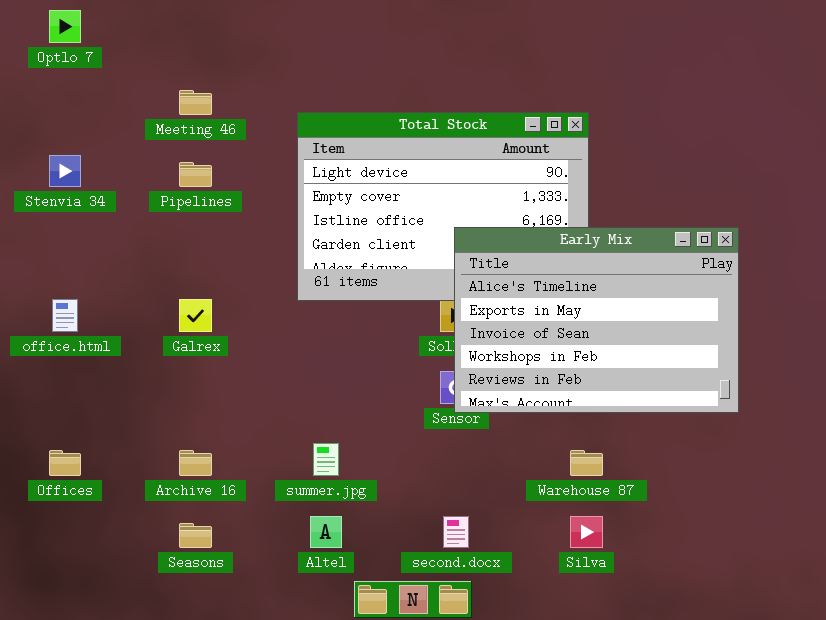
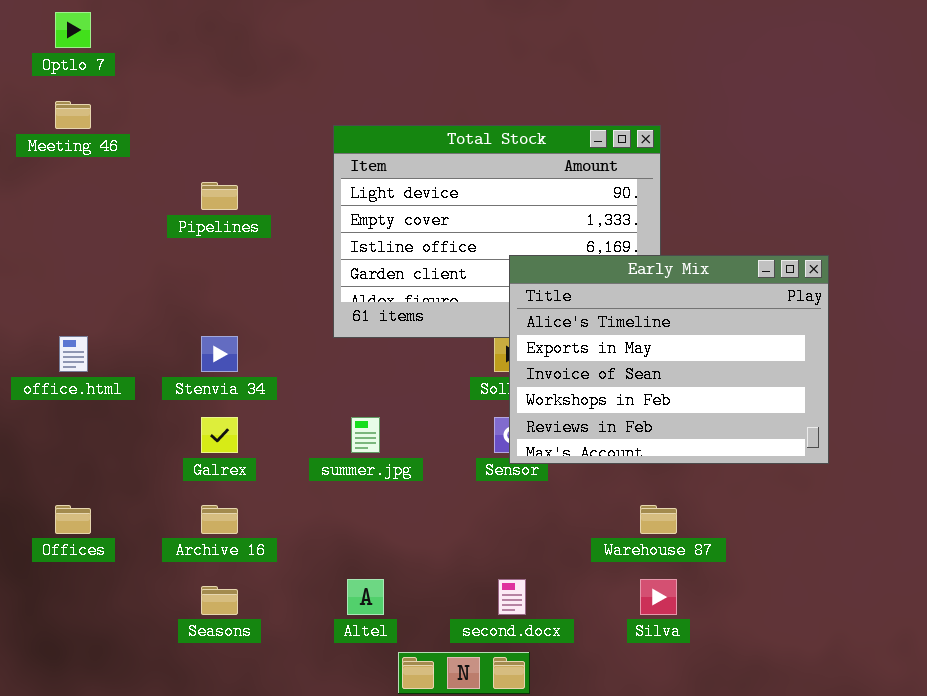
Meeting 46: [179,90,212,115] -> [55,101,91,129], moved
Stenvia 34: [49,155,81,187] -> [201,336,238,372], moved
Galrex: [179,299,212,332] -> [201,417,238,453], moved
summer.jpg: [313,443,339,476] -> [351,417,380,453], moved

